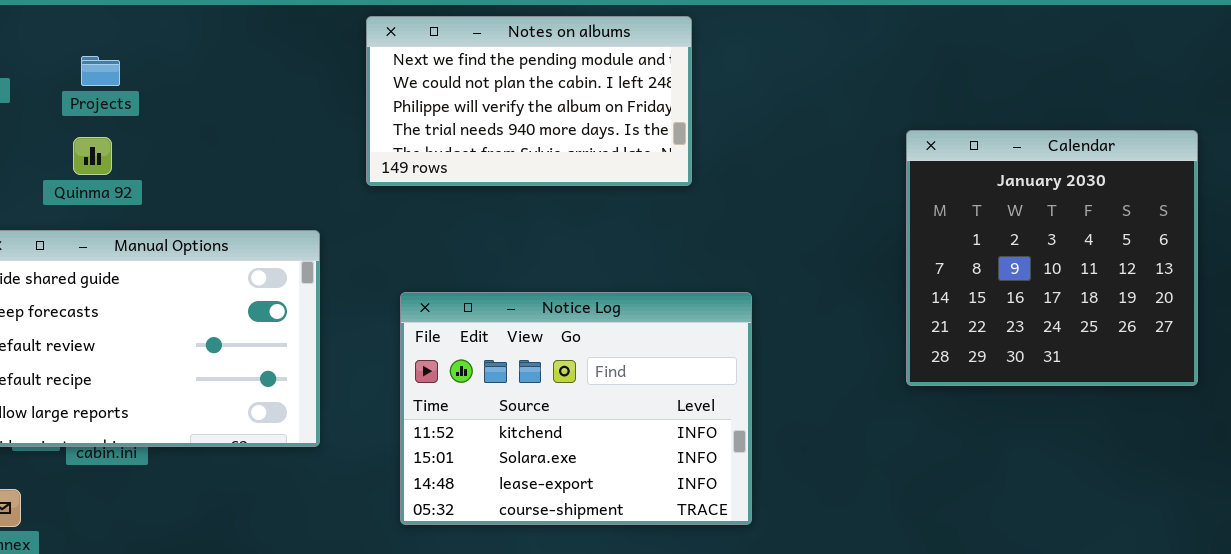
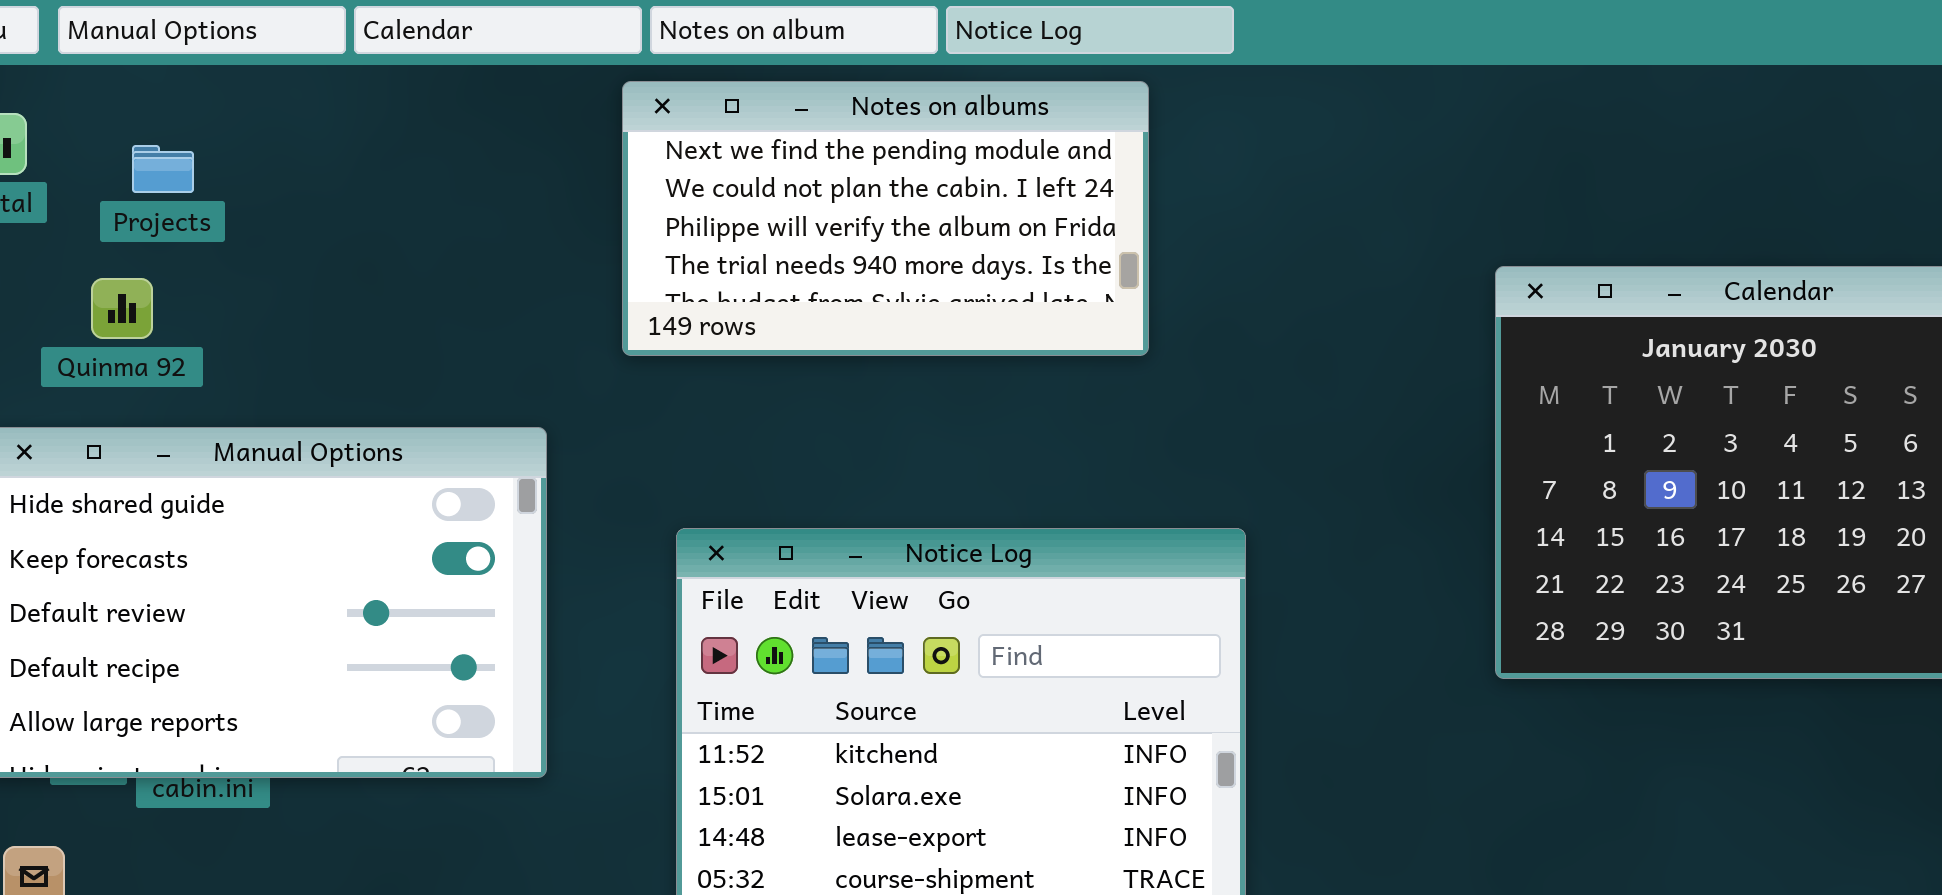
Projects: [81,56,120,86] -> [132,145,194,193], moved
Quinma 92: [73,137,112,175] -> [91,278,153,339], moved

